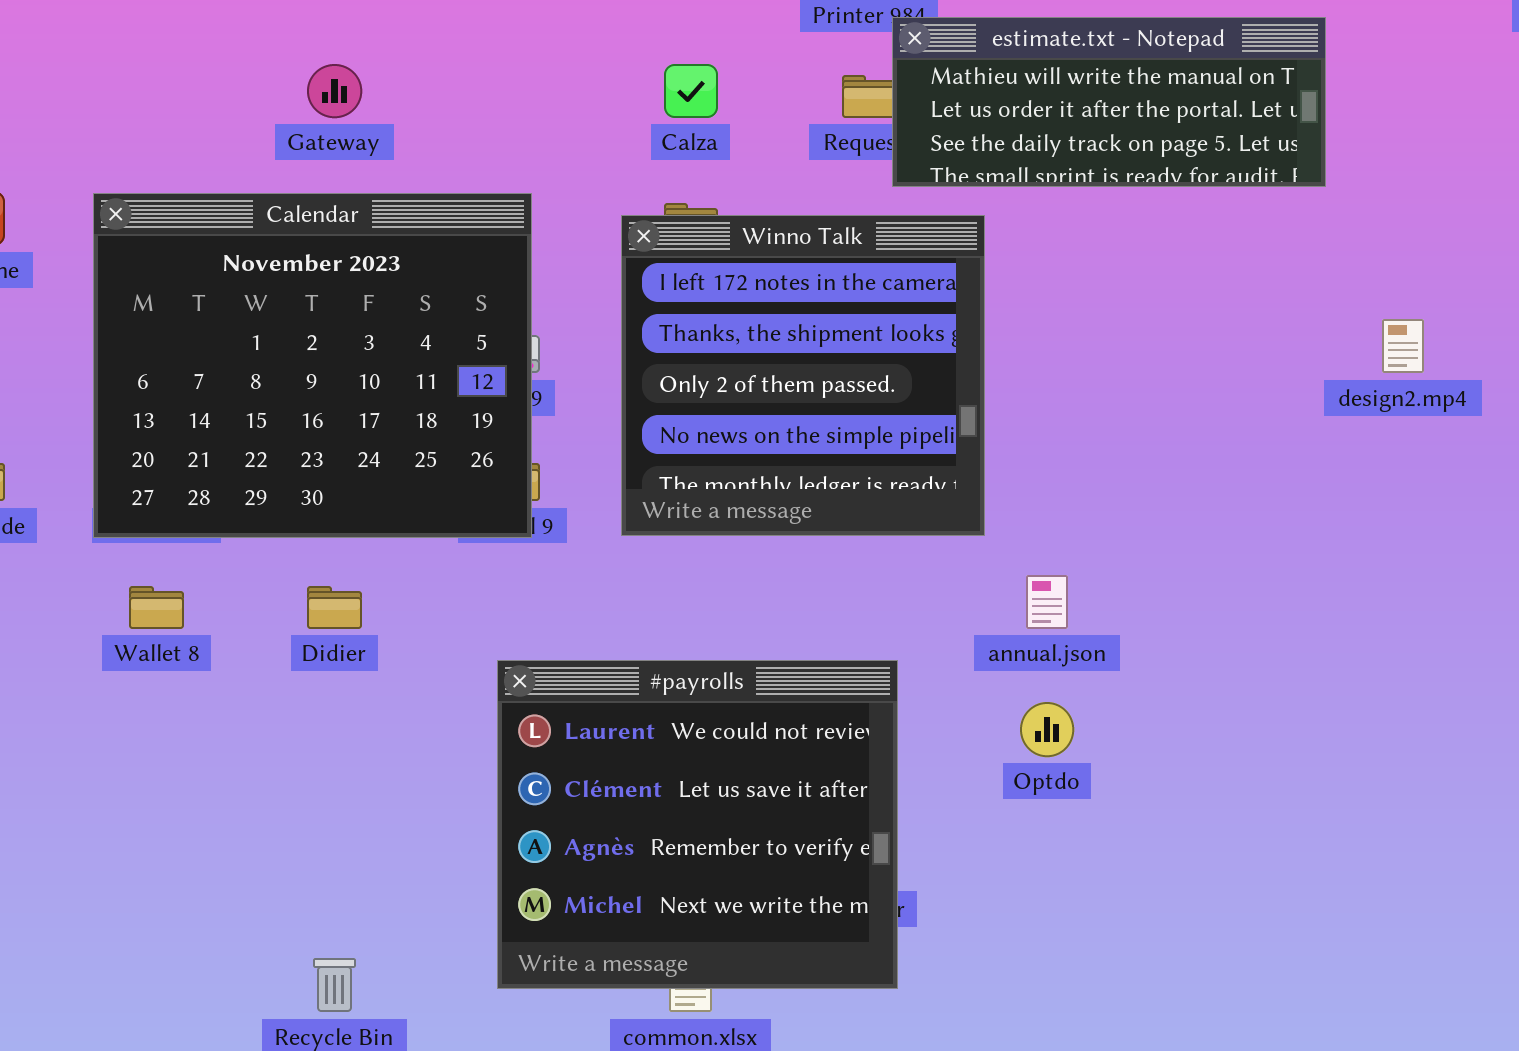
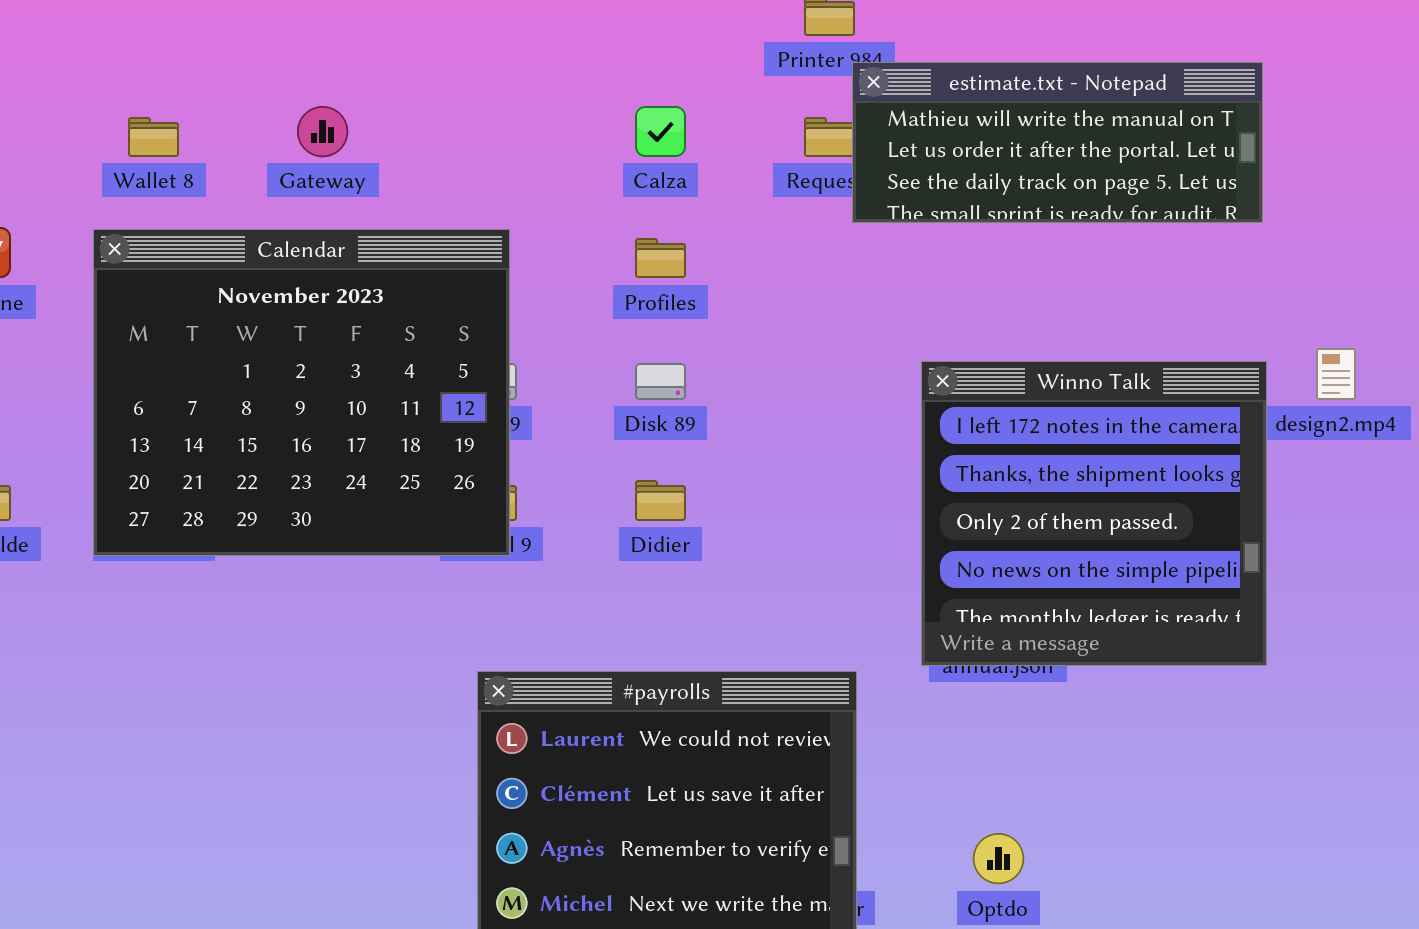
Winno Talk: [621,215,985,536] -> [921,361,1267,666], moved
Wallet 8: [129,586,184,629] -> [128,117,179,157], moved
Didier: [307,586,362,629] -> [635,480,686,521], moved
Optdo: [1020,702,1074,757] -> [973,833,1024,884], moved

